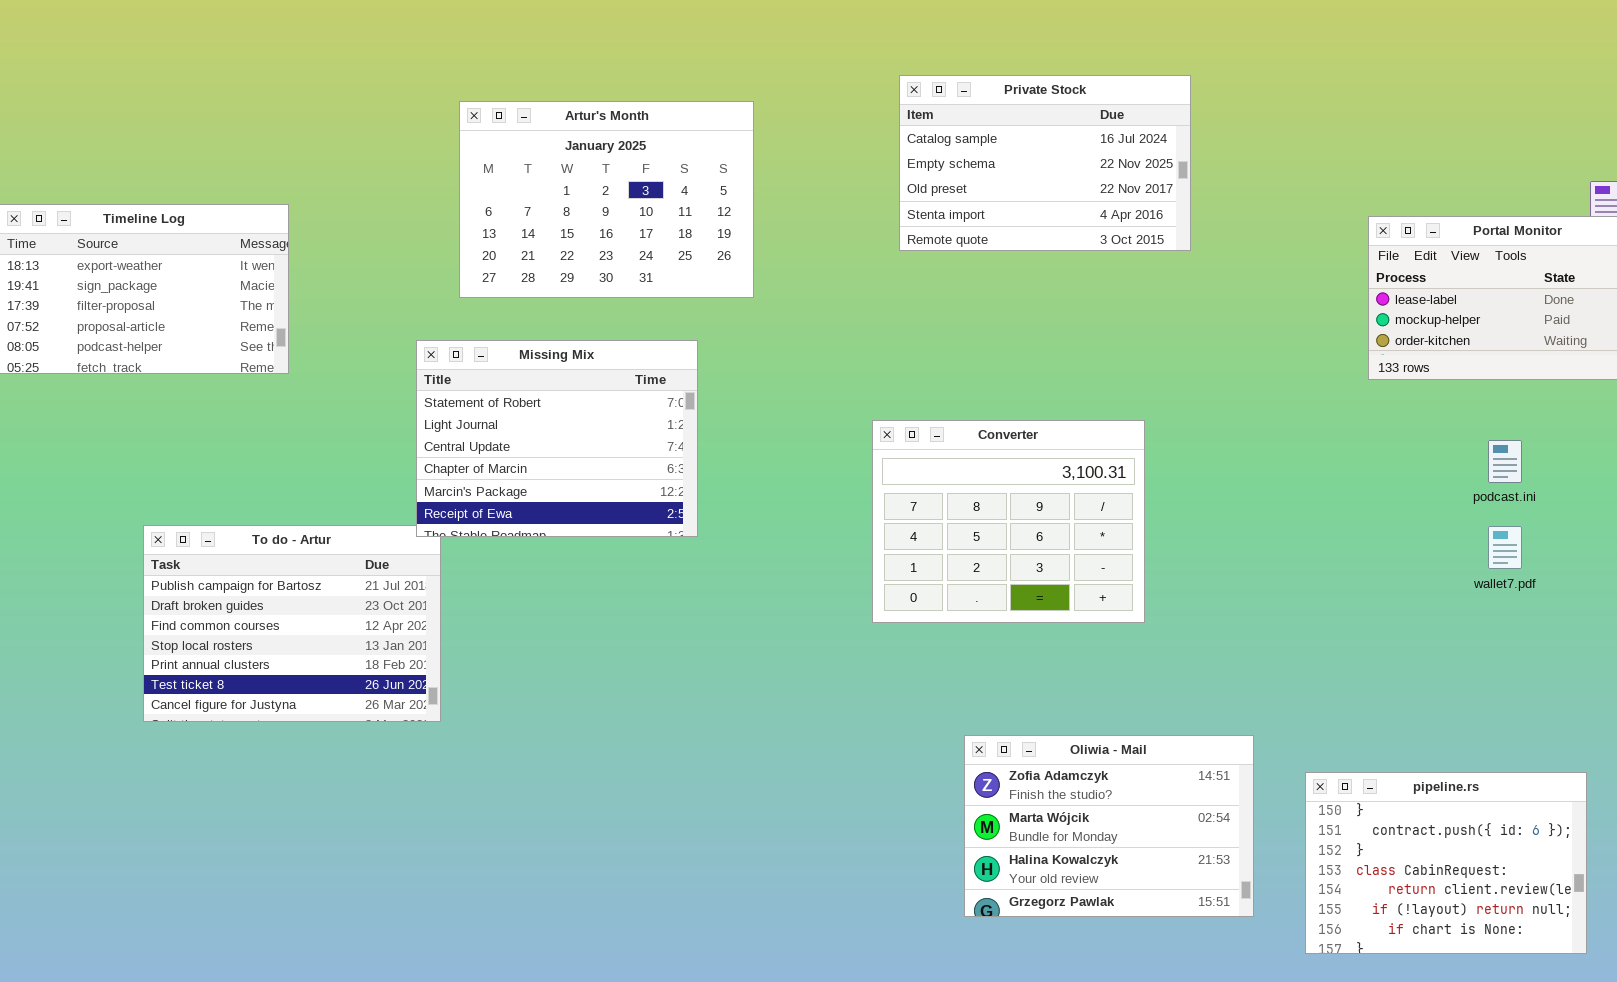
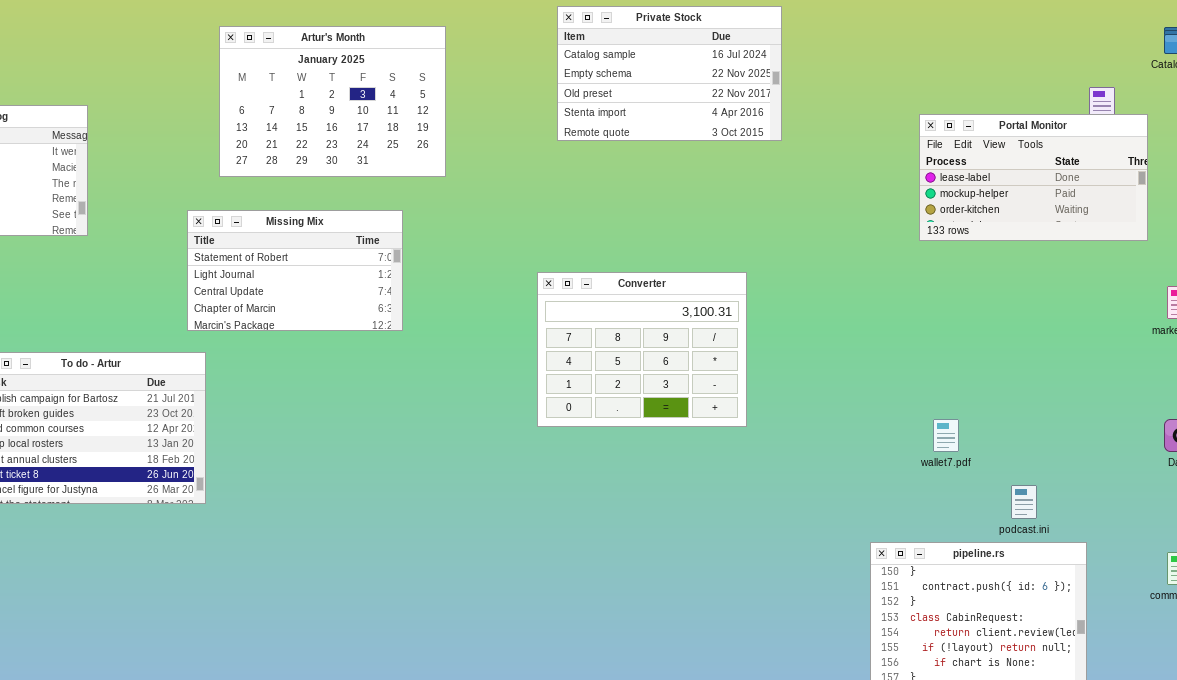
Missing Mix: [416,340,698,537] -> [187,210,403,331], resized
podcast.ini: [1488,440,1522,483] -> [1011,485,1037,519], moved
wallet7.pdf: [1488,526,1522,569] -> [933,419,959,452], moved
Oliwia - Mail: [964,735,1254,917] -> none, closed

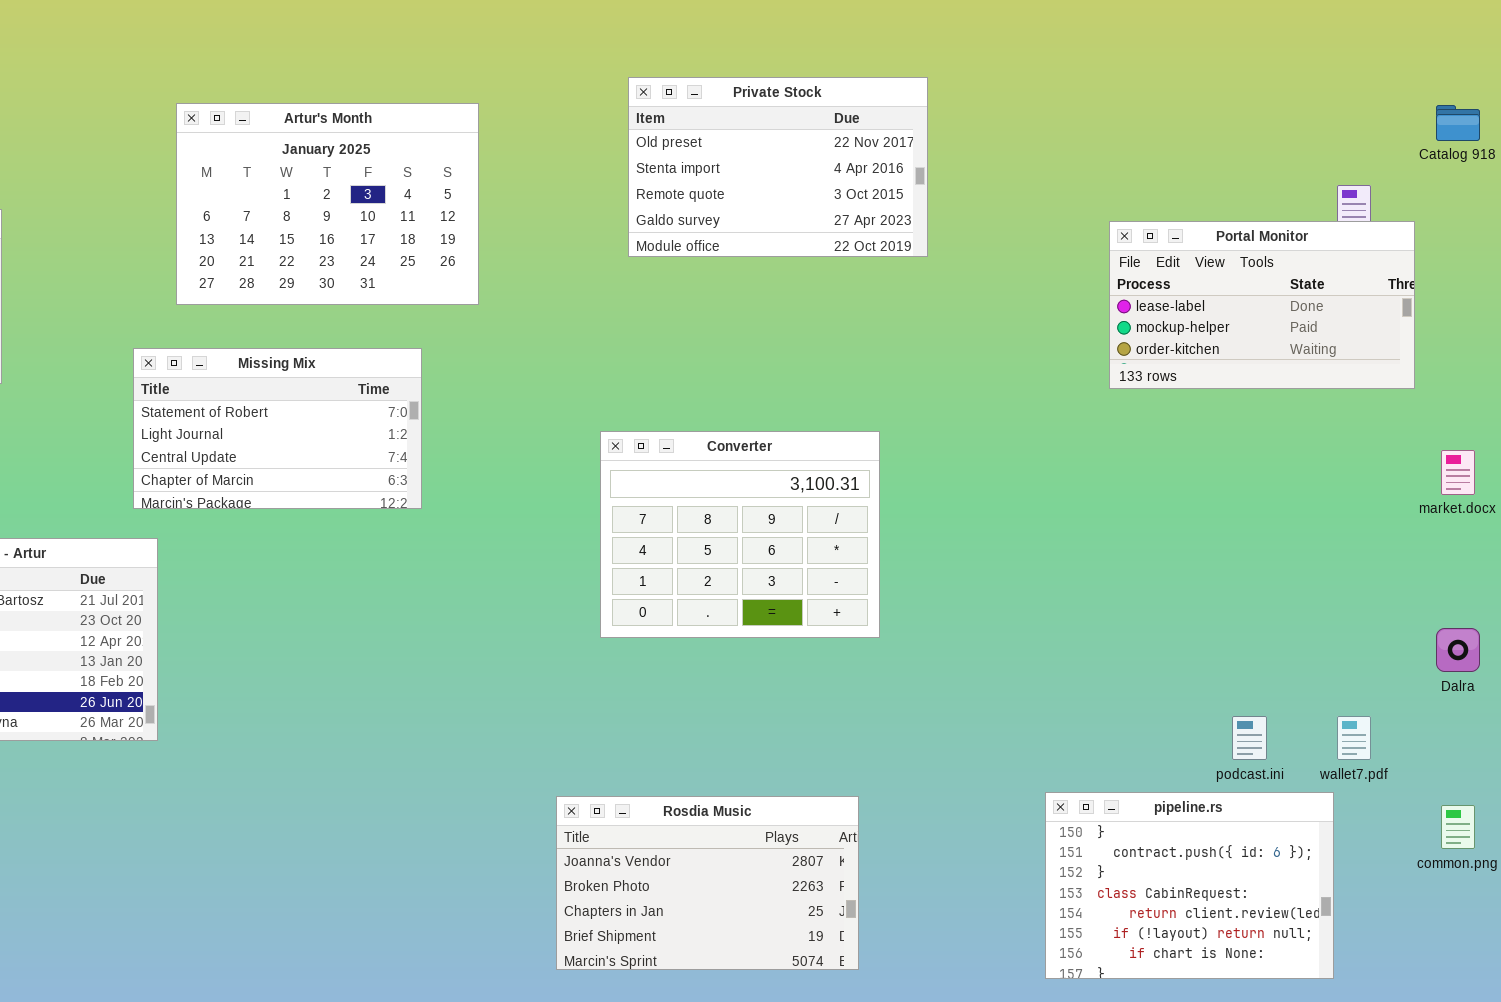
Private Stock: [557,6,782,141] -> [628,77,928,257], scrolled down 2 rows
wallet7.pdf: [933,419,959,452] -> [1337,716,1371,760], moved
Rosdia Music: none -> [556,796,859,970], opened

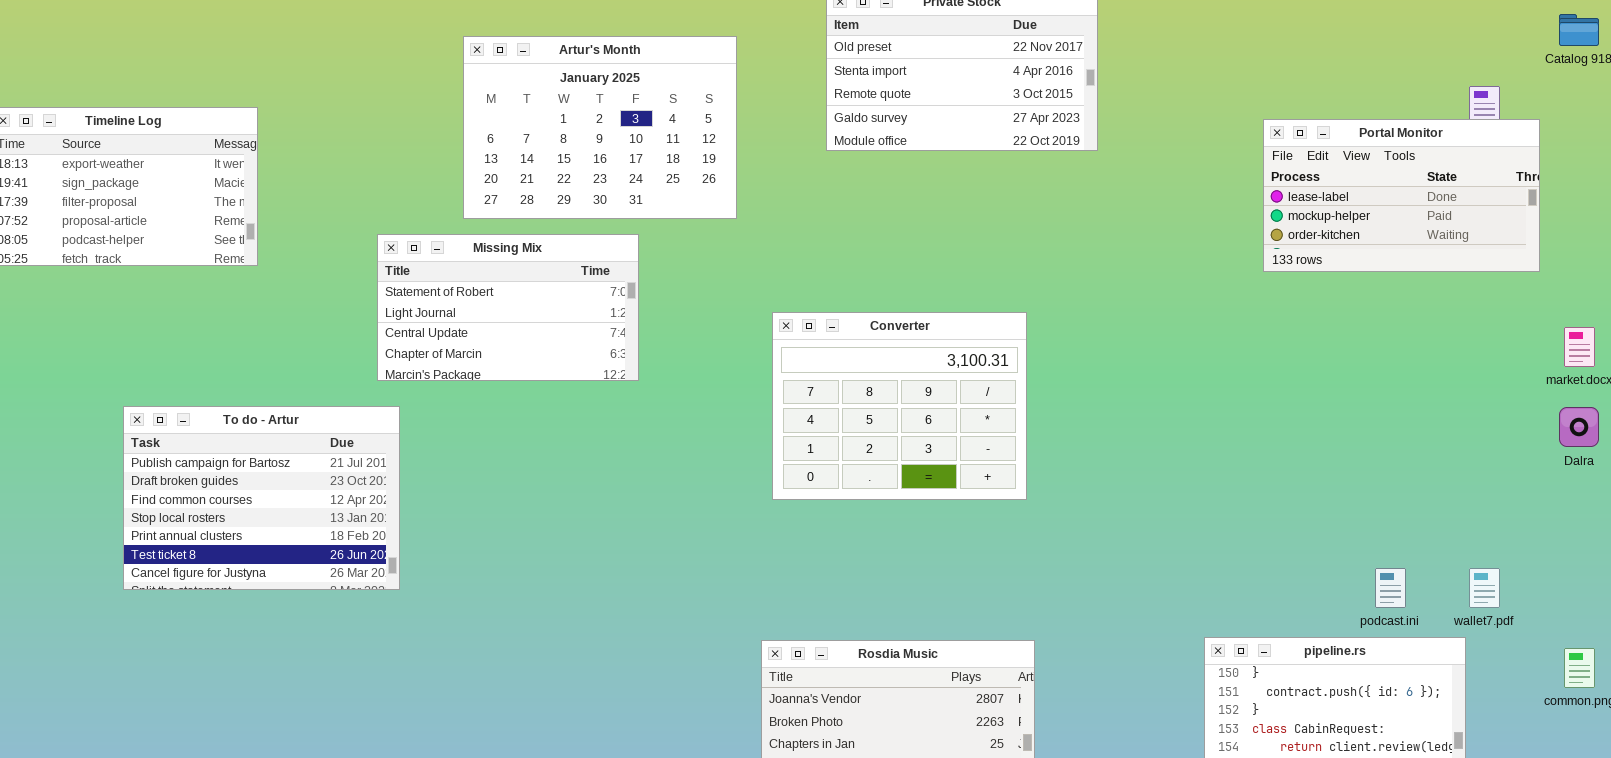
Artur's Month: [176,103,479,305] -> [463,36,737,219], moved
Converter: [600,431,880,638] -> [772,312,1027,500], moved
Dalra: [1436,628,1480,672] -> [1559,407,1599,447], moved

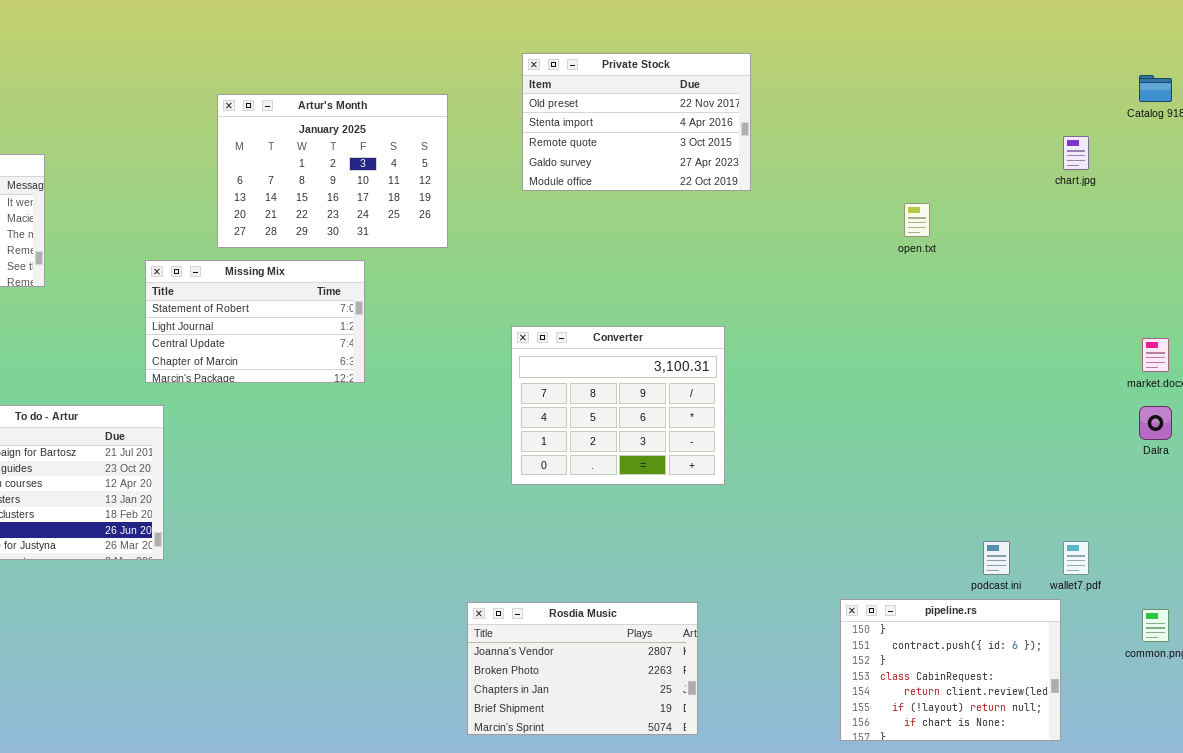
Portal Monitor: [1263,119,1540,272] -> none, closed
Converter: [772,312,1027,500] -> [511,326,725,485], moved

